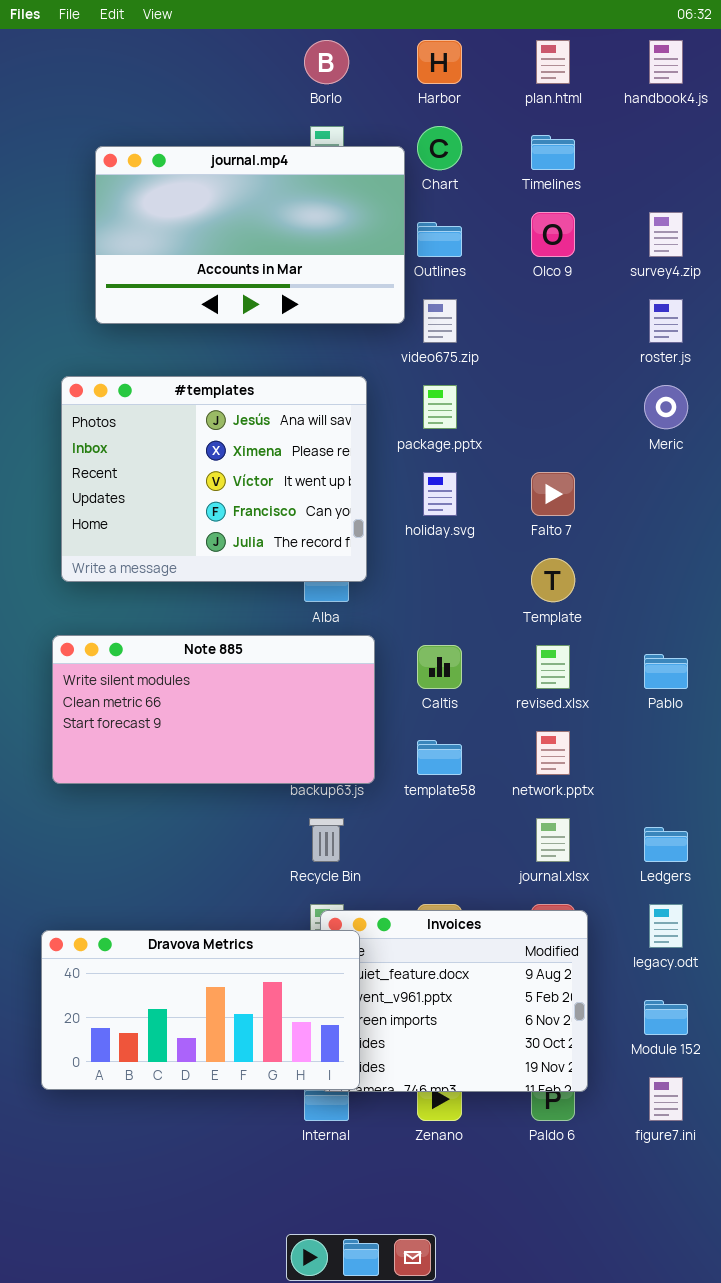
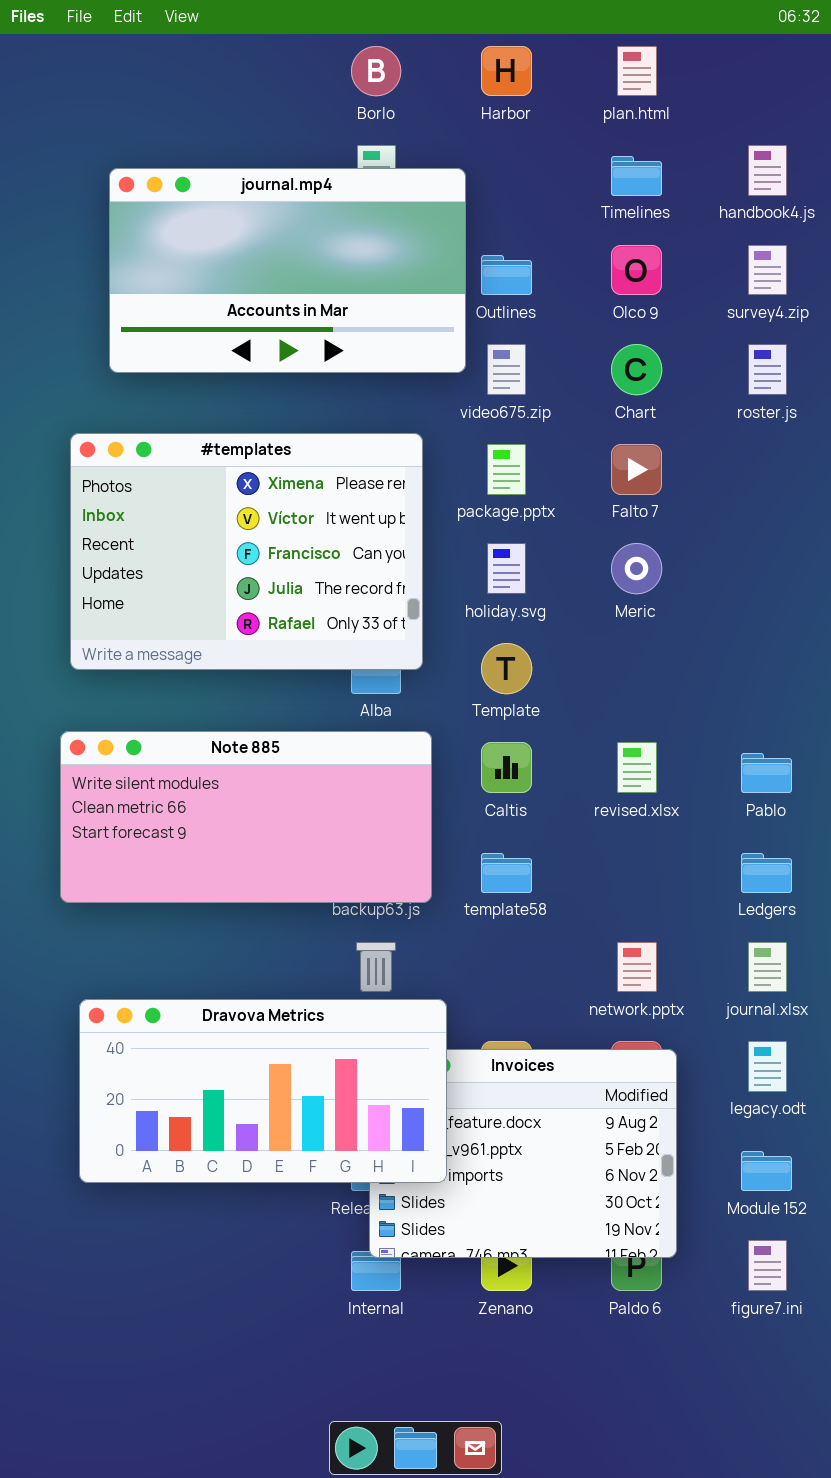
handbook4.js: [649,40,683,84] -> [748,145,787,196], moved
Chart: [417,126,462,170] -> [611,344,662,395], moved
#templates: [61,376,367,582] -> [70,433,423,670], scrolled down 1 row
Meric: [644,385,688,429] -> [611,543,662,594], moved
Falto 7: [531,472,575,516] -> [611,444,662,495], moved
Template: [531,558,575,602] -> [481,643,532,694], moved
network.pptx: [536,731,570,775] -> [617,942,657,992], moved
journal.xlsx: [536,818,570,862] -> [748,942,787,992], moved
Ledgers: [644,827,688,862] -> [741,853,792,893], moved
Dravova Metrics: [41,930,360,1090] -> [79,999,447,1183], moved

